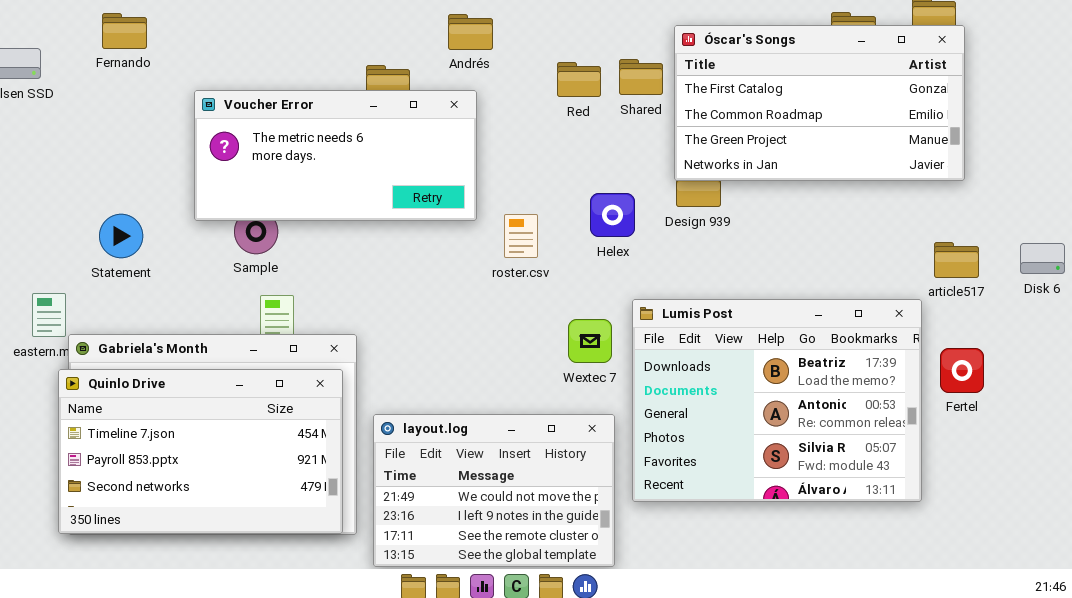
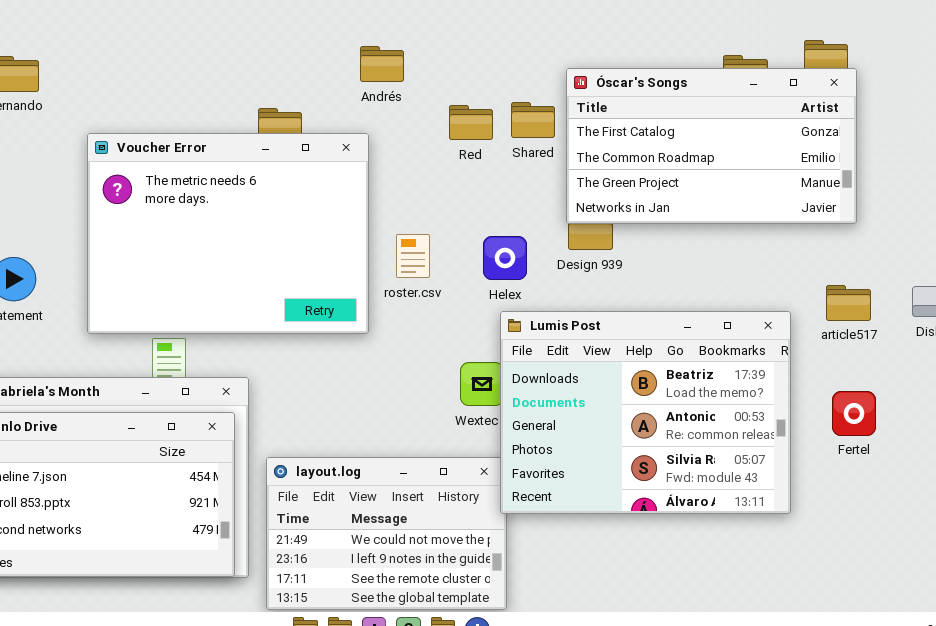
Andrés: [448,14,493,50] -> [360,46,404,82], moved
Voucher Error: [194,90,477,221] -> [87,133,369,334], resized
roster.csv: [504,214,538,258] -> [396,234,430,278], moved
Lumis Post: [632,299,922,502] -> [500,311,791,514], moved

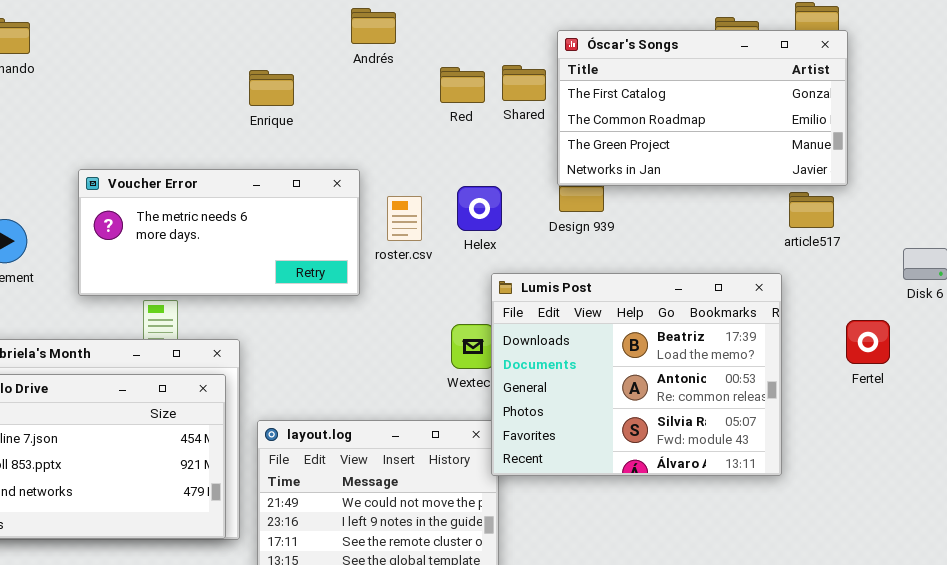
Voucher Error: [87,133,369,334] -> [78,169,360,296], resized
Helex: [483,236,527,280] -> [457,186,502,231], moved
article517: [826,285,871,321] -> [789,192,834,228], moved
Fertel: [832,391,876,436] -> [846,320,890,364], moved

